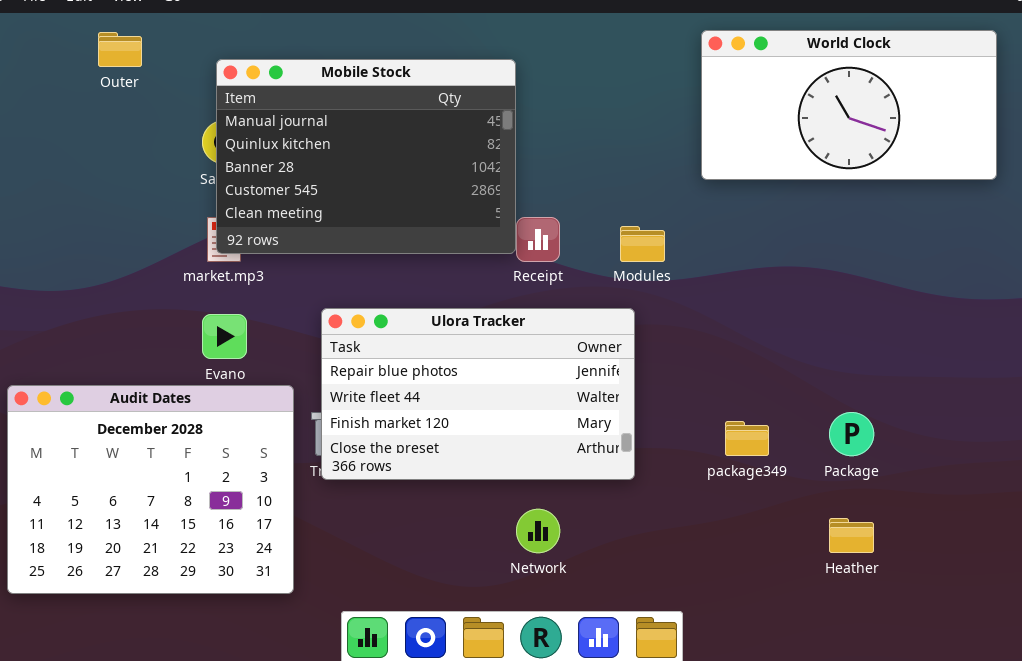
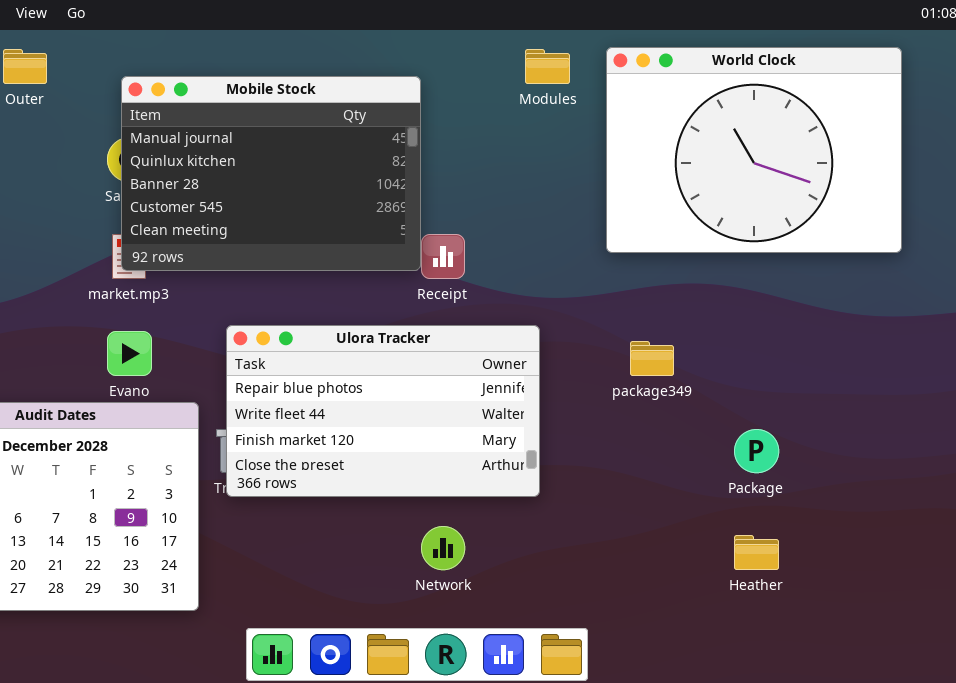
World Clock: [701,30,997,180] -> [606,47,902,253], resized
Modules: [620,226,665,262] -> [525,49,570,84], moved
package349: [725,421,769,456] -> [630,341,674,376], moved

